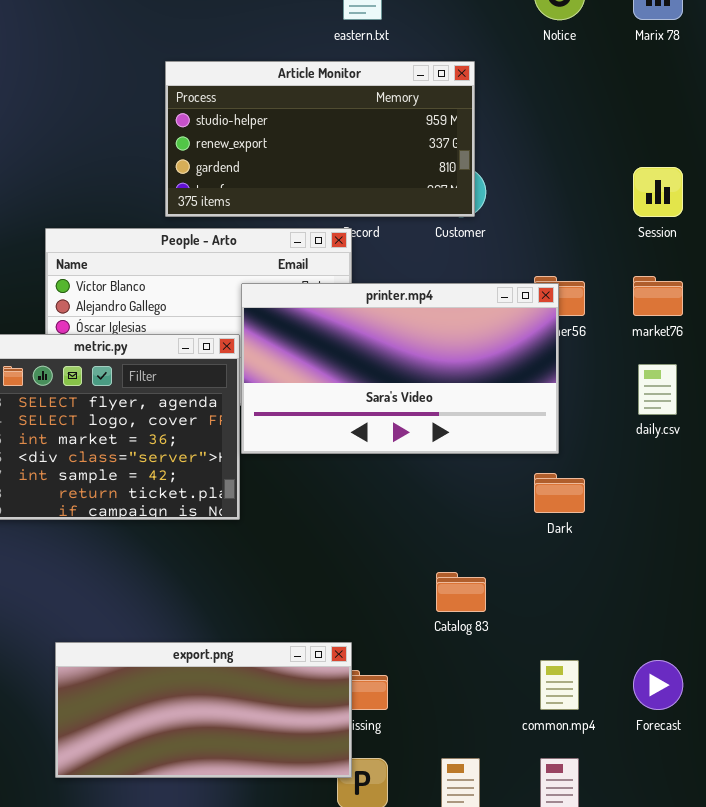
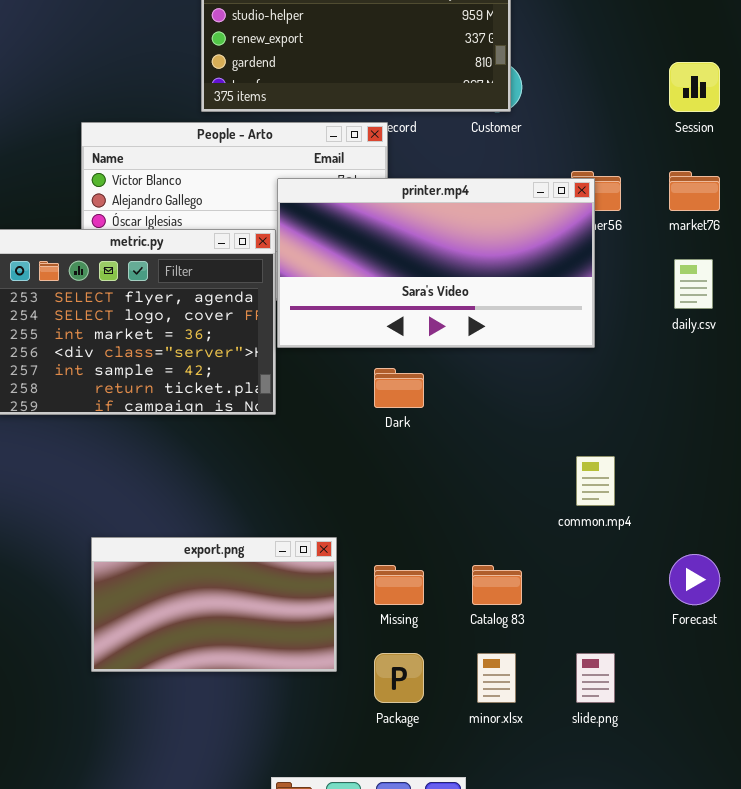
Dark: [534,473,585,513] -> [374,368,424,408], moved
Catalog 83: [436,572,486,612] -> [472,565,522,605], moved
export.png: [55,642,352,778] -> [91,537,337,672], resized
common.mp4: [540,660,579,710] -> [576,456,615,506], moved

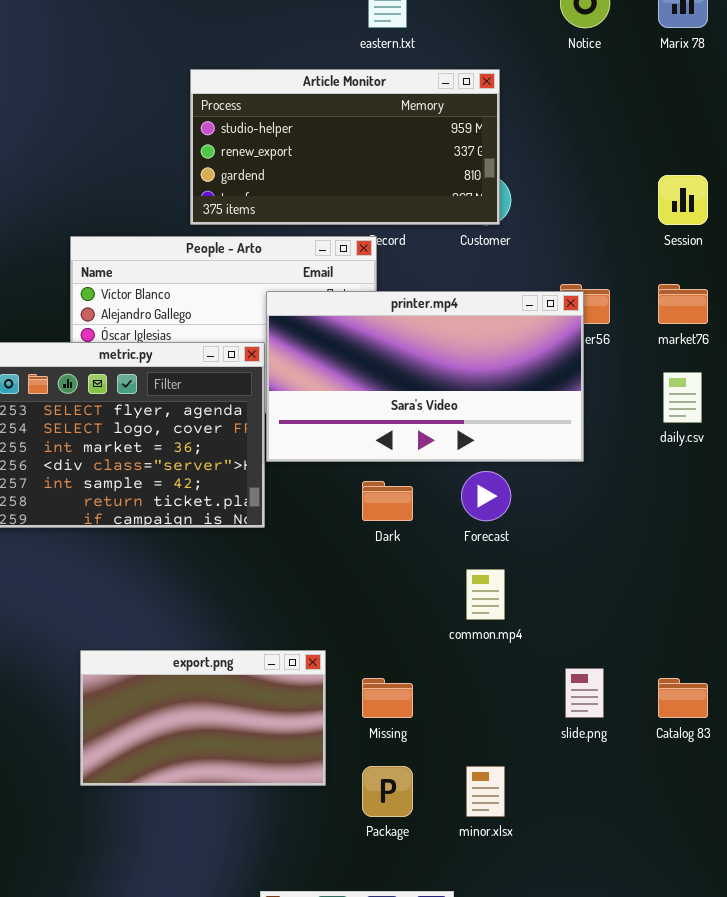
common.mp4: [576,456,615,506] -> [466,569,505,620], moved
Forecast: [669,554,720,605] -> [461,471,511,521], moved
Catalog 83: [472,565,522,605] -> [658,678,708,718], moved
slide.png: [576,653,615,703] -> [565,668,604,718], moved

